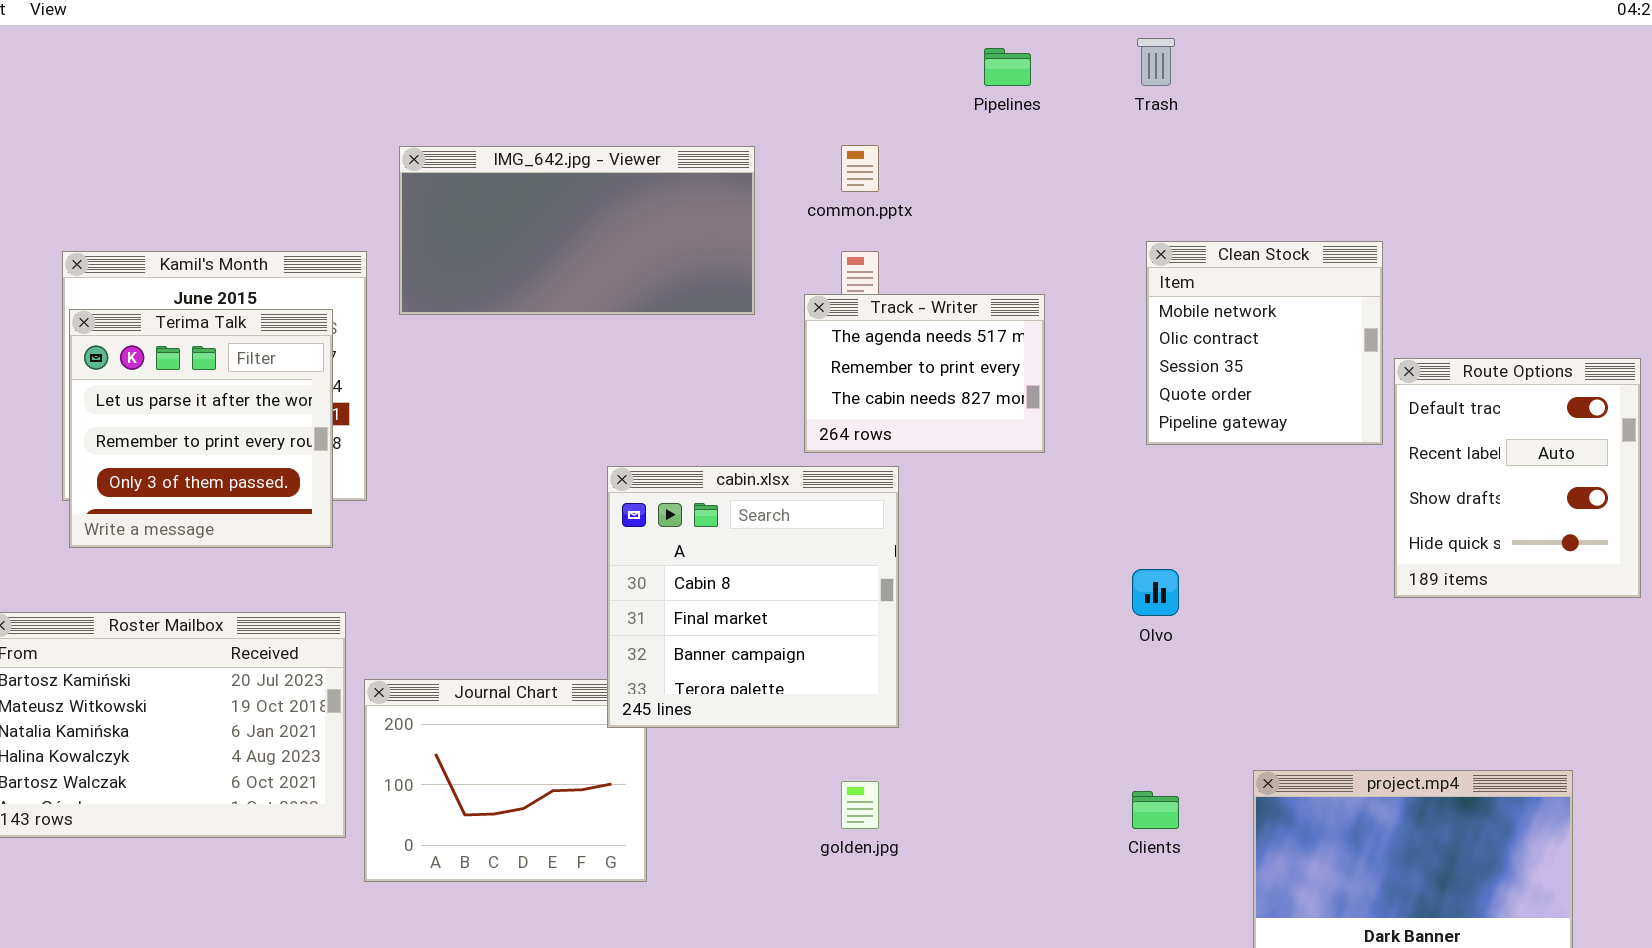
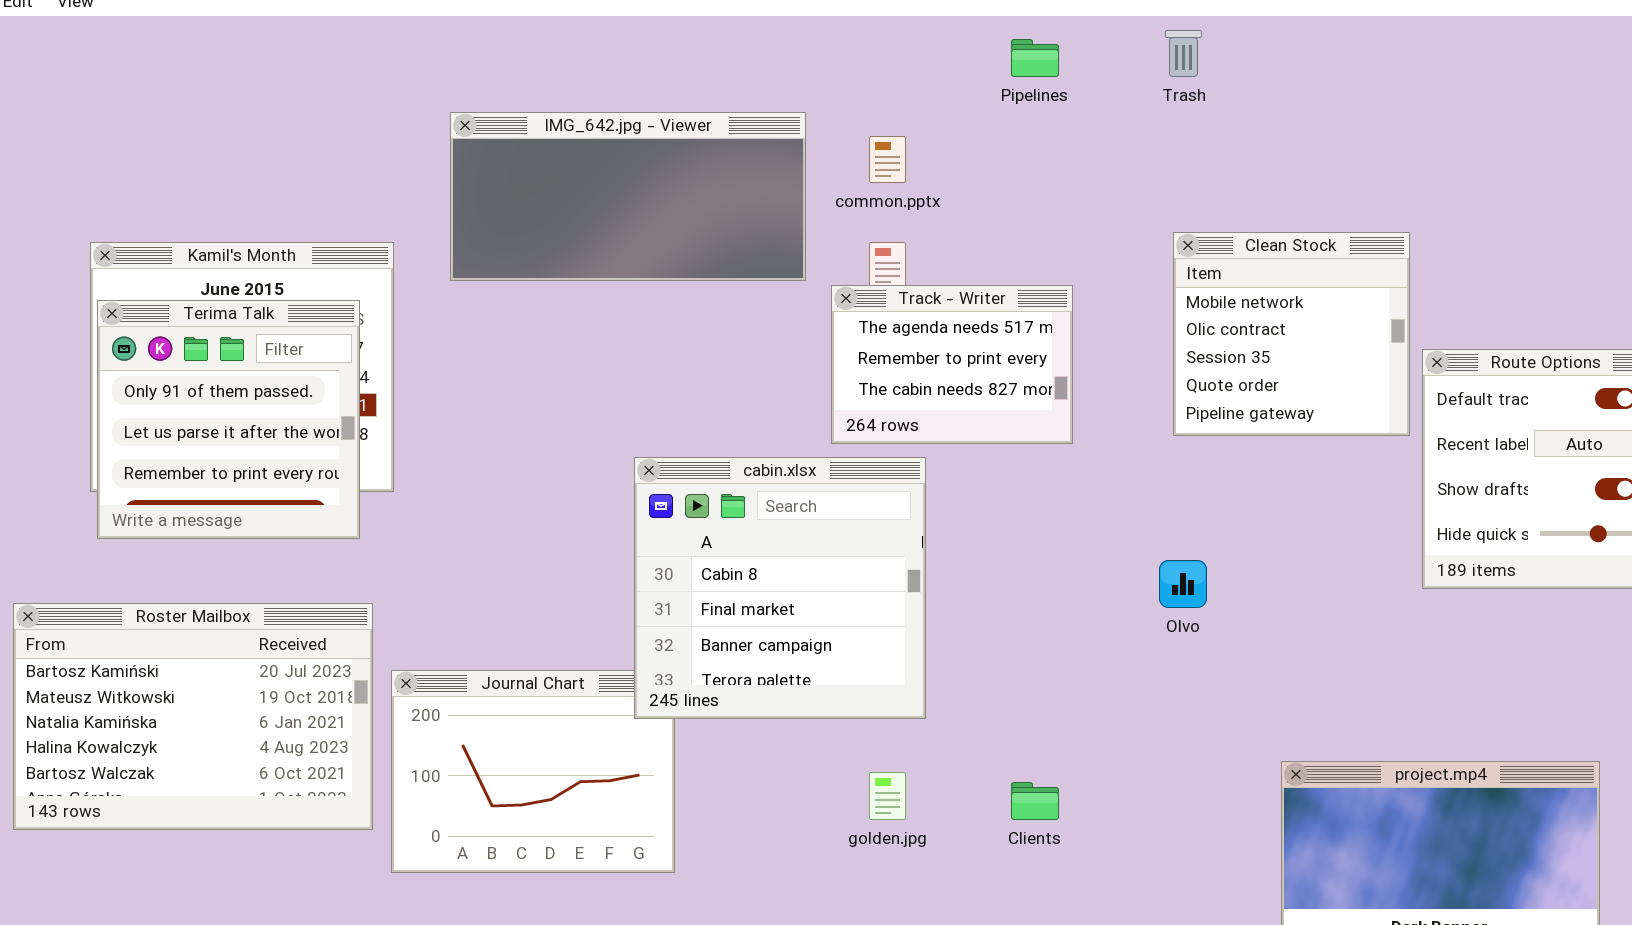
IMG_642.jpg - Viewer: [399,146,755,315] -> [450,112,806,281], moved
Terima Talk: [69,309,333,548] -> [97,300,360,539], scrolled up 1 row
Clients: [1132,791,1179,829] -> [1011,782,1059,820], moved

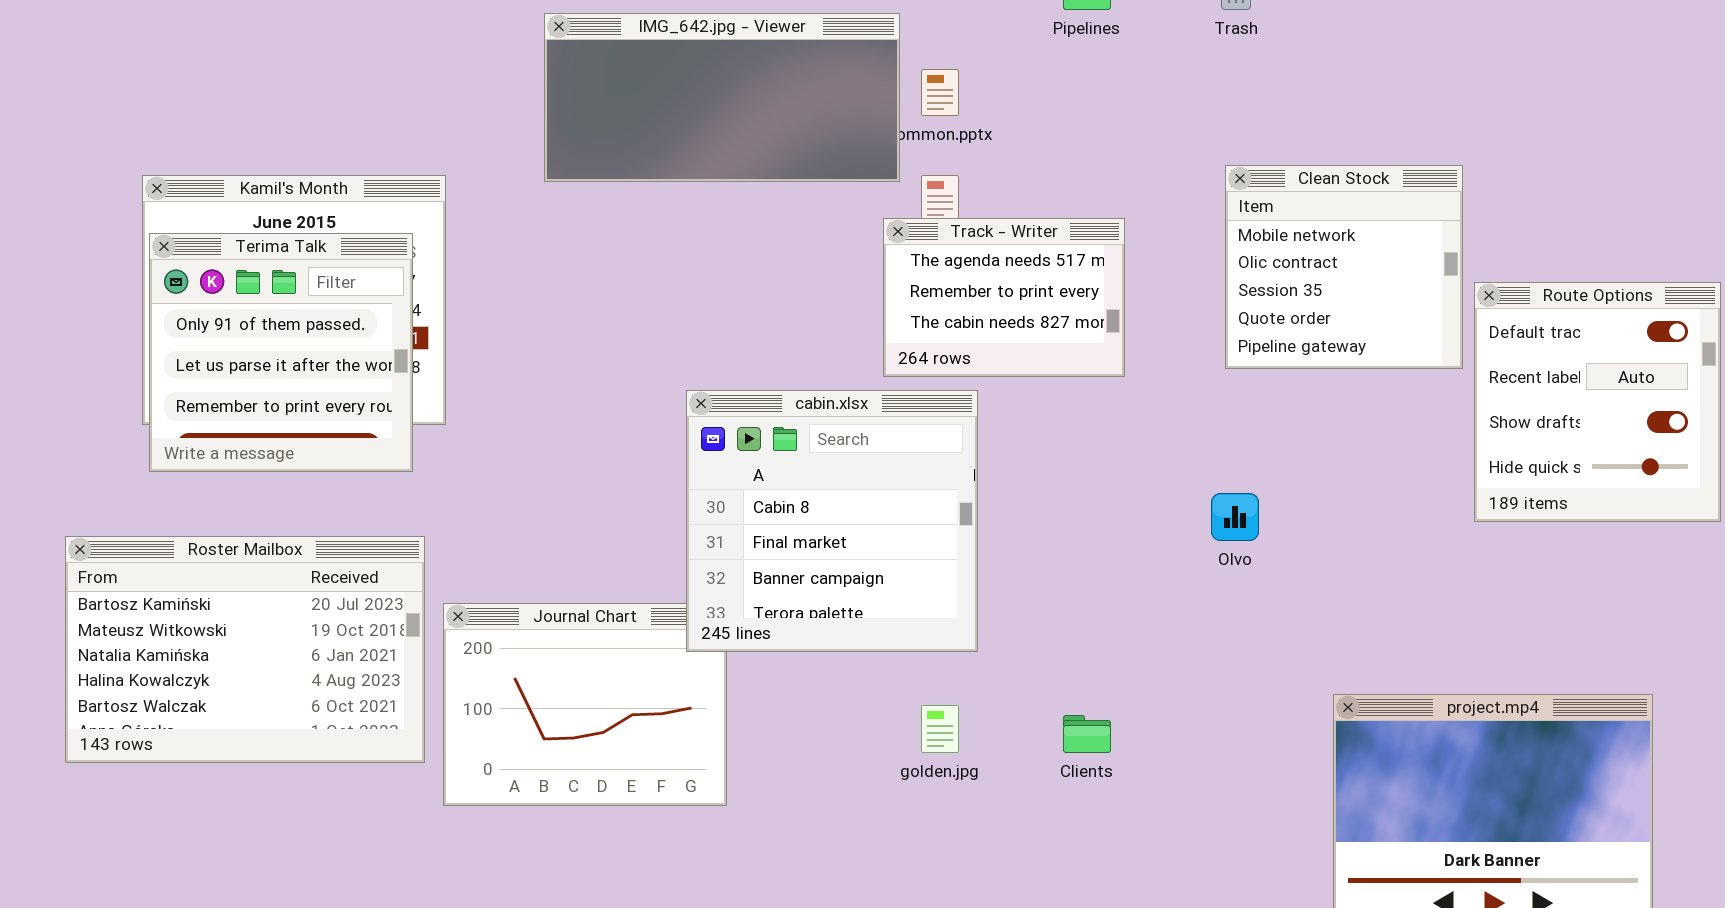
IMG_642.jpg - Viewer: [450,112,806,281] -> [544,13,900,182], moved

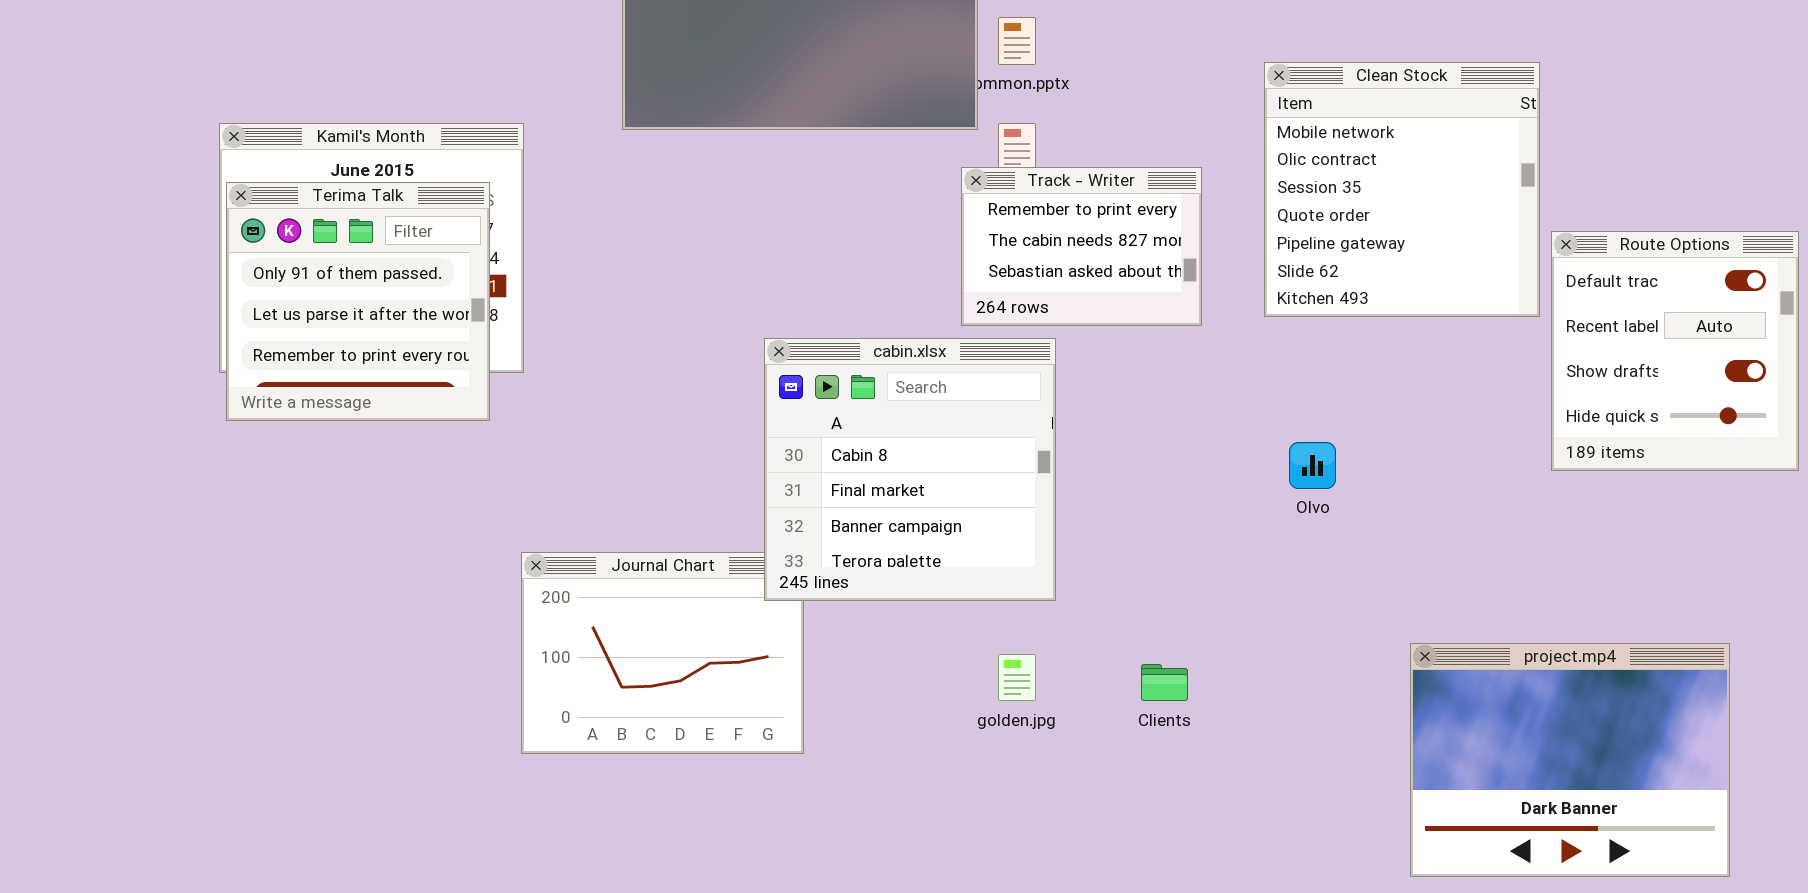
Clean Stock: [1225,165,1463,369] -> [1264,62,1540,317], resized
Track - Writer: [883,218,1125,377] -> [961,167,1202,326], scrolled down 1 row
Roster Mailbox: [65,536,425,763] -> none, closed

